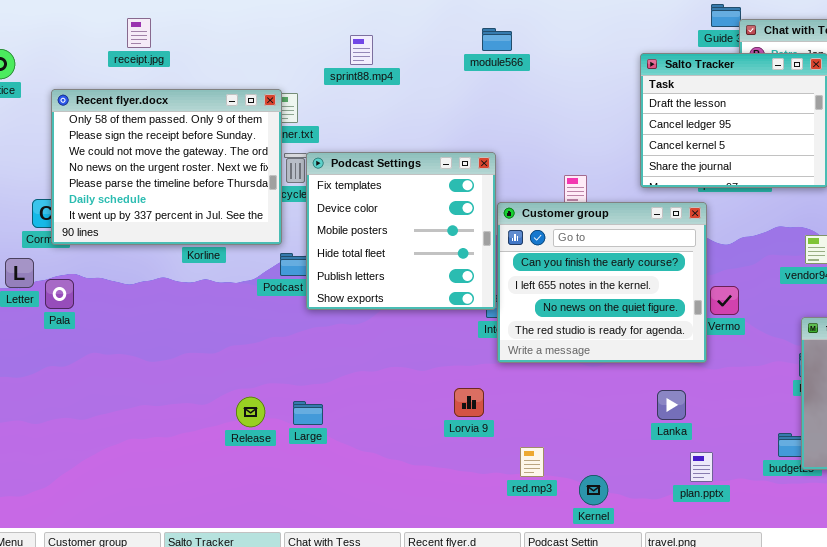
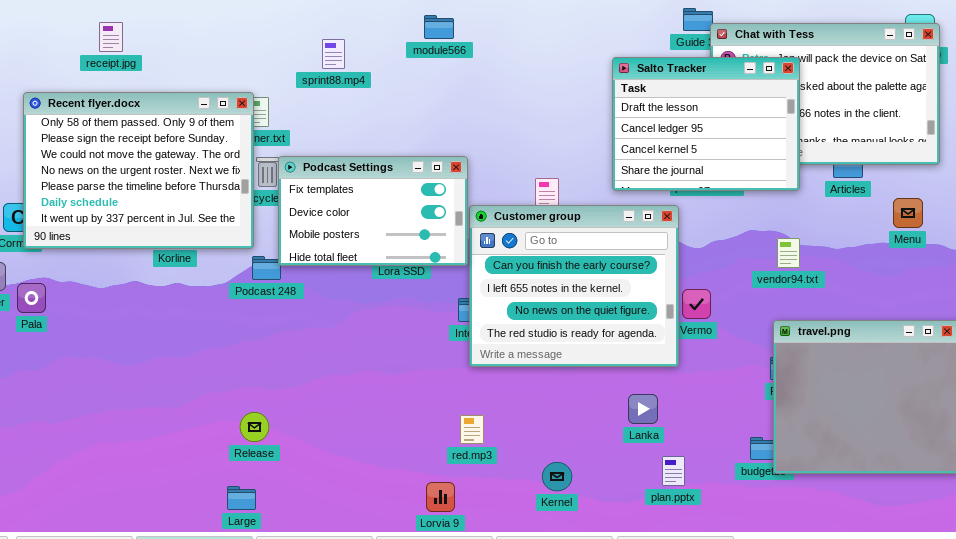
module566: [482,28,512,51] -> [424,15,454,39], moved
Podcast Settings: [306,152,496,310] -> [278,156,468,266], resized
Lorvia 9: [454,388,484,417] -> [426,482,455,512], moved
Release: [236,397,265,427] -> [240,412,269,442], moved
Large: [293,401,323,425] -> [227,486,256,510], moved
red.mp3: [520,447,544,477] -> [460,415,484,444], moved
Kernel: [579,475,608,505] -> [542,462,572,491], moved

